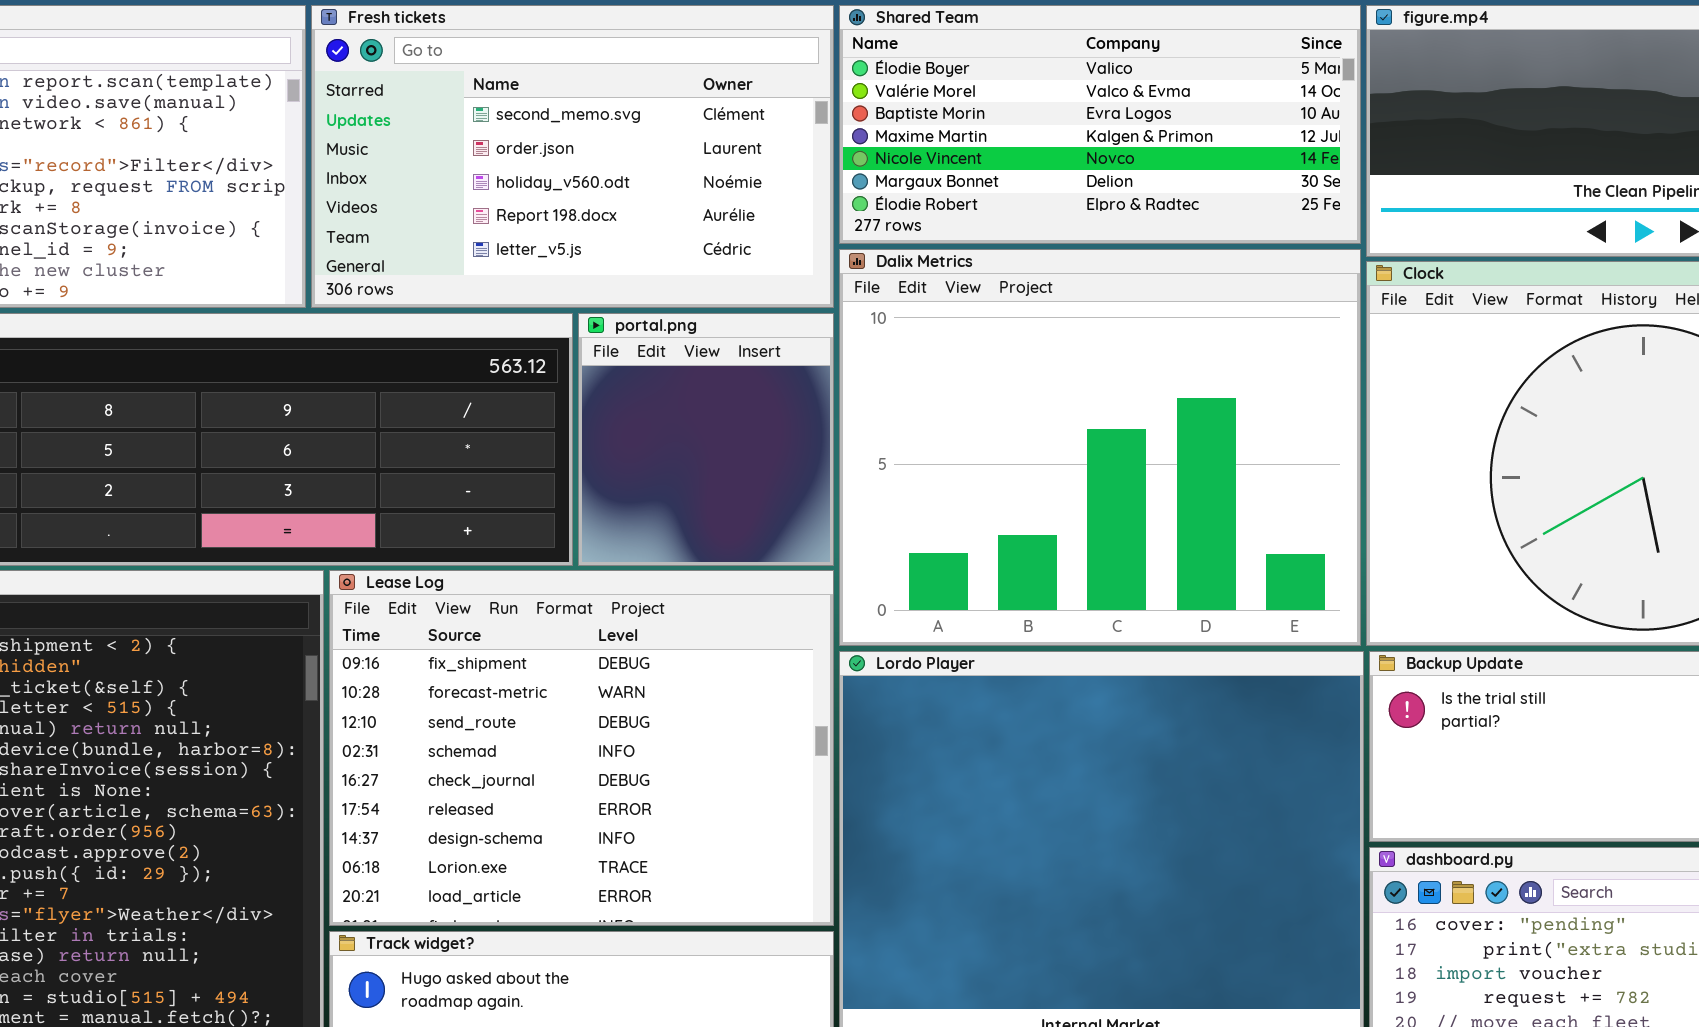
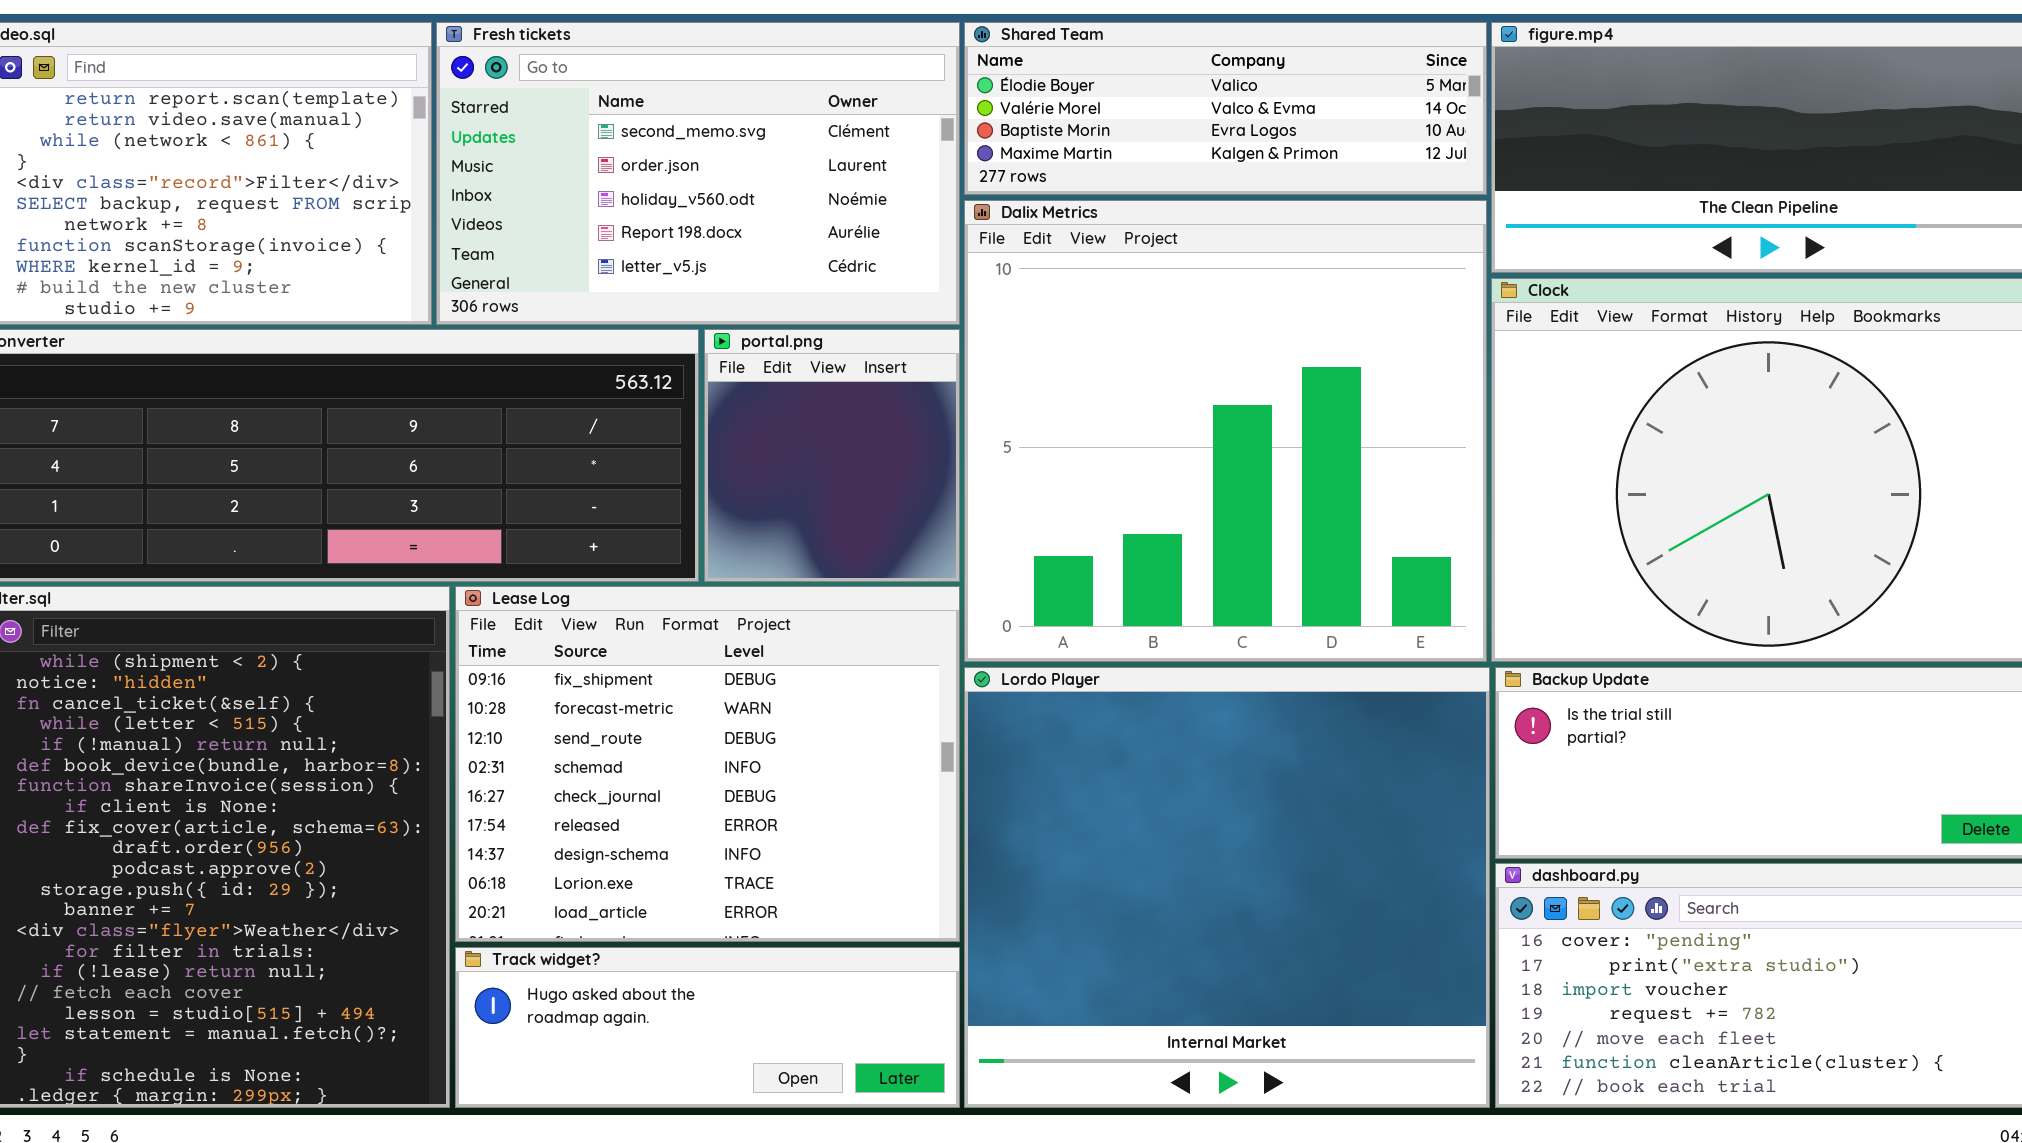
Shared Team: [839,5,1361,244] -> [964,22,1487,195], resized
Dalix Metrics: [839,249,1361,646] -> [964,200,1487,662], resized

